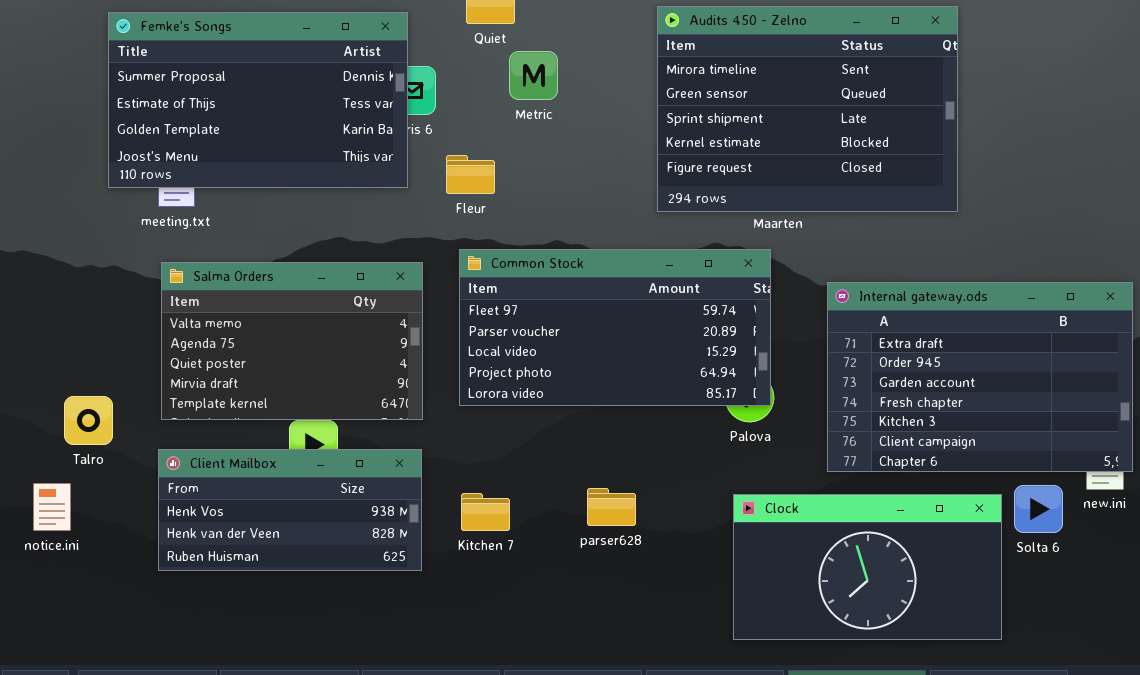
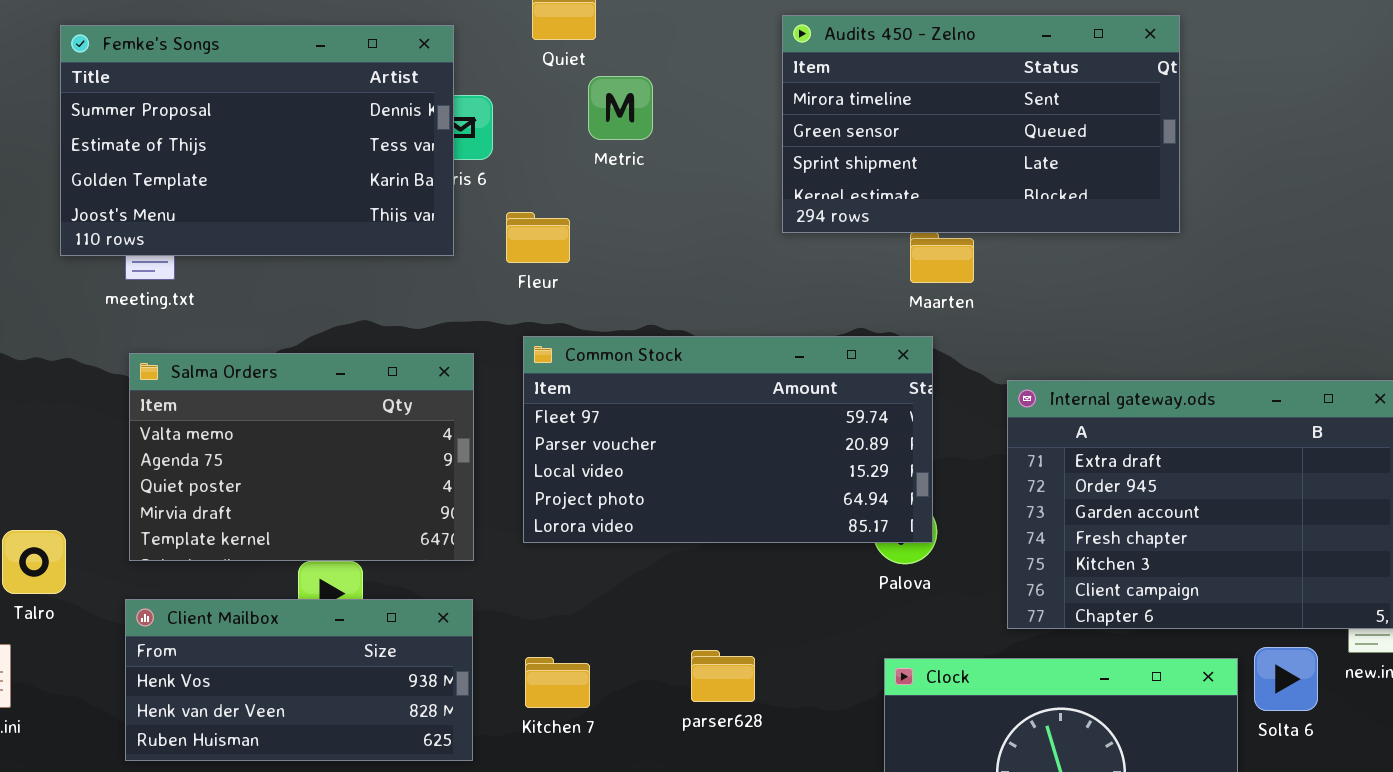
Audits 450 - Zelno: [657,6,958,212] -> [782,15,1180,233], resized

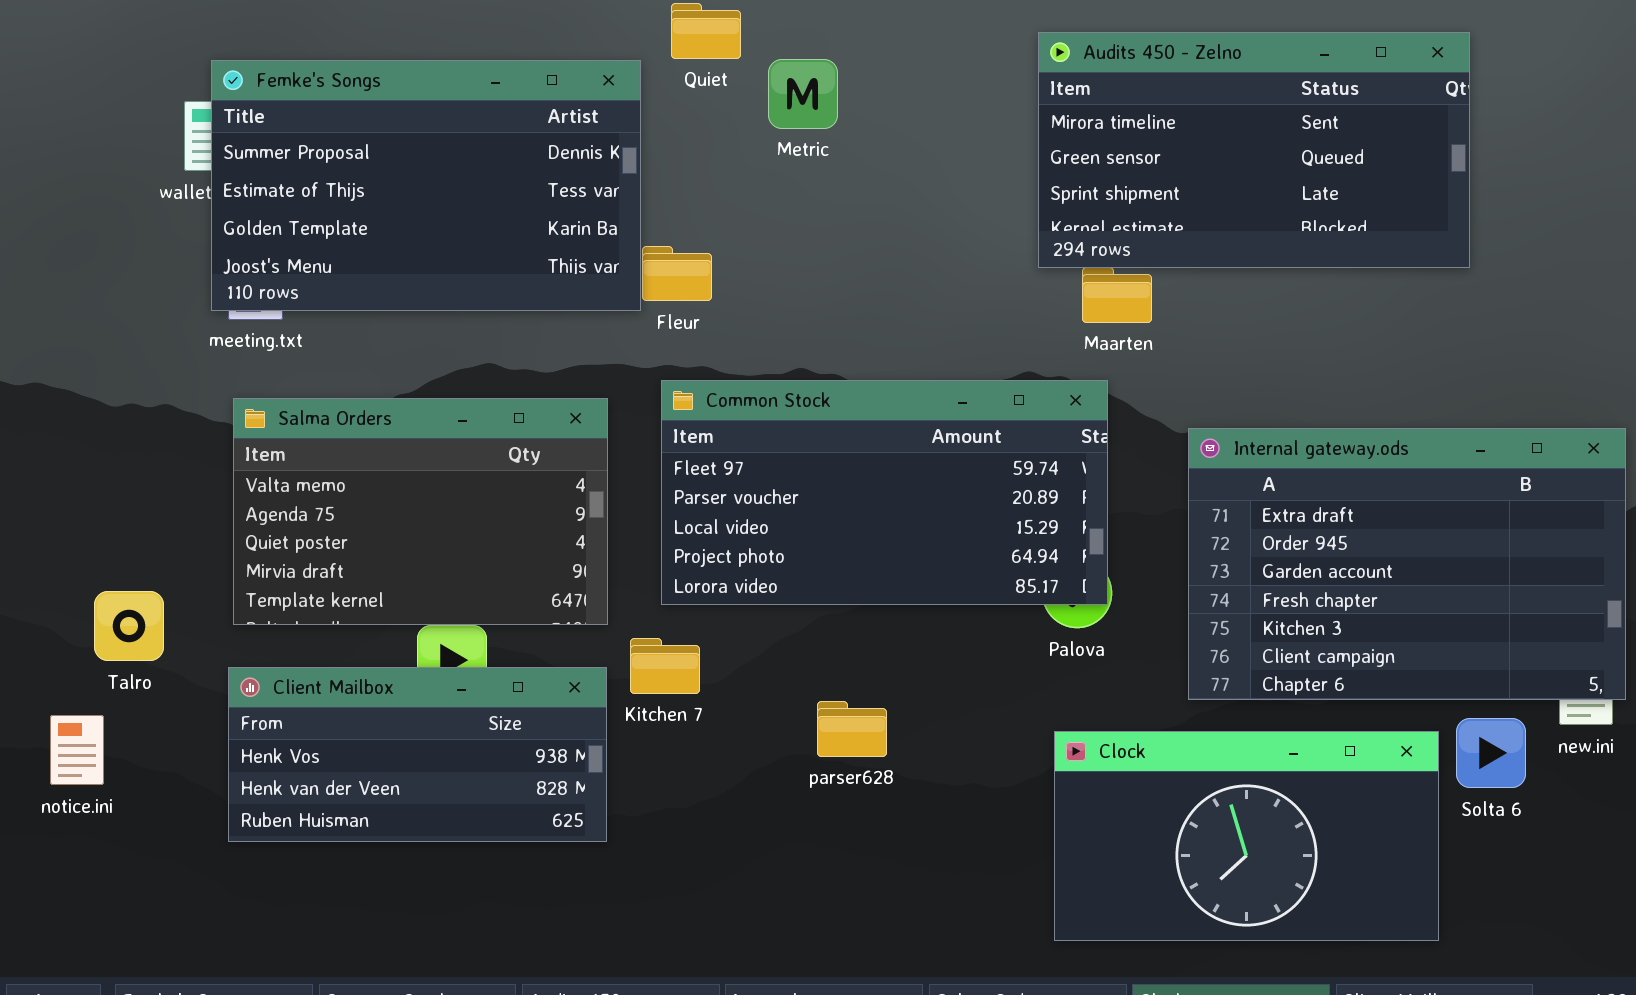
Audits 450 - Zelno: [782,15,1180,233] -> [1038,32,1470,268], moved
Femke's Songs: [60,25,454,256] -> [211,60,641,311], moved
Metric: [588,76,653,140] -> [768,59,838,129], moved
parser628: [691,650,755,702] -> [817,701,887,757], moved
Kitchen 7: [525,657,590,708] -> [630,638,700,694], moved

